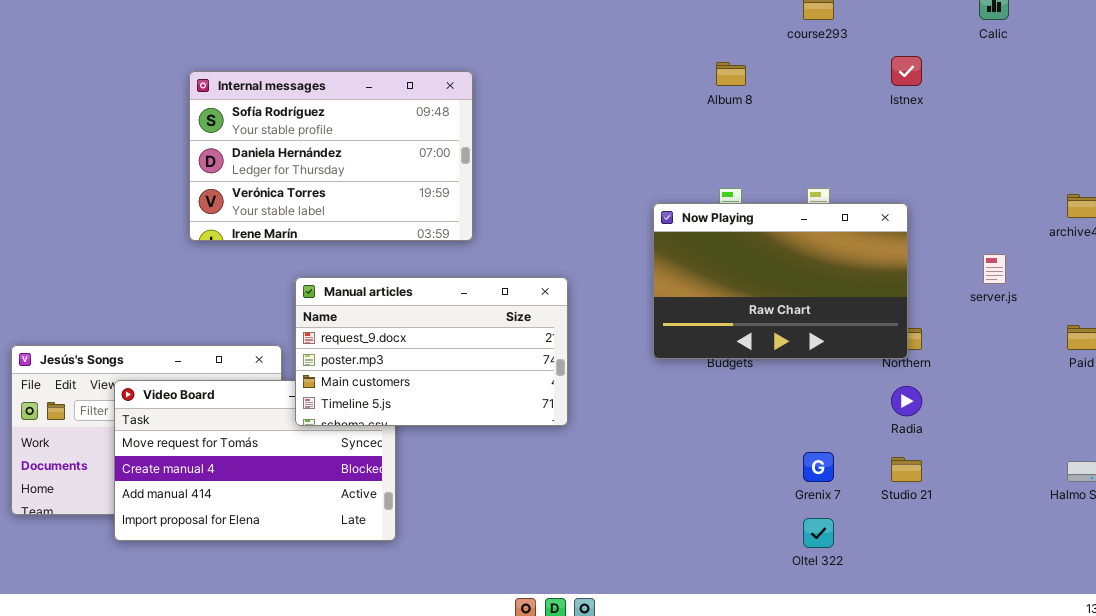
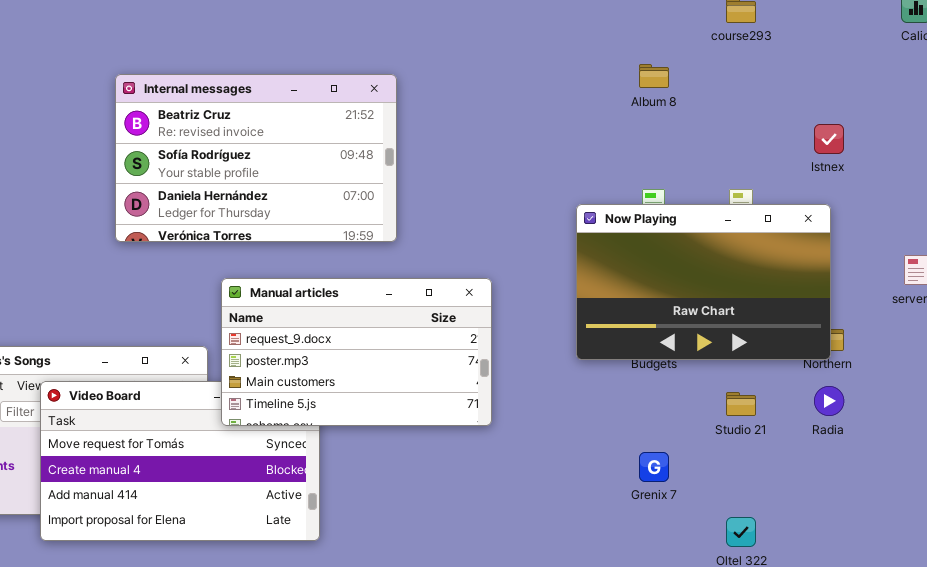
Istnex: [891,56,922,86] -> [814,124,844,154], moved
Internal messages: [189,71,473,241] -> [115,74,397,242], scrolled up 1 row
Grenix 7: [803,452,834,482] -> [639,452,669,482], moved
Studio 21: [891,457,922,482] -> [726,392,756,416], moved

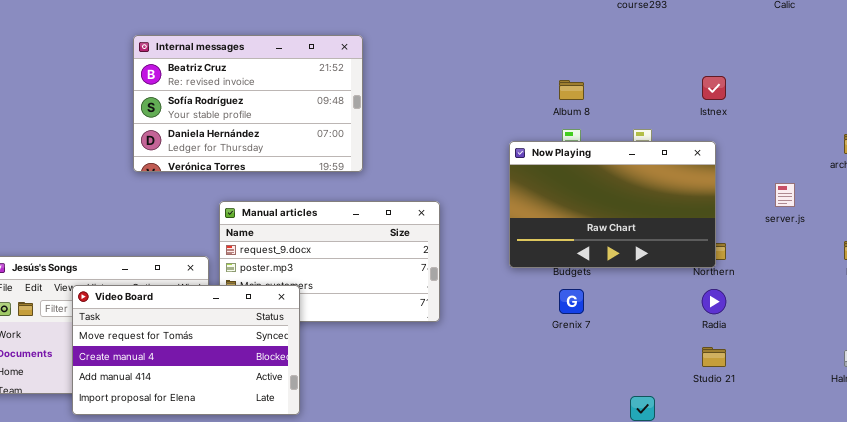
Album 8: [639,64,669,88] -> [559,80,584,100], moved
Video Board: [40,381,320,541] -> [72,285,300,415], raised
Studio 21: [726,392,756,416] -> [702,347,726,367], moved
Grenix 7: [639,452,669,482] -> [559,289,584,314], moved

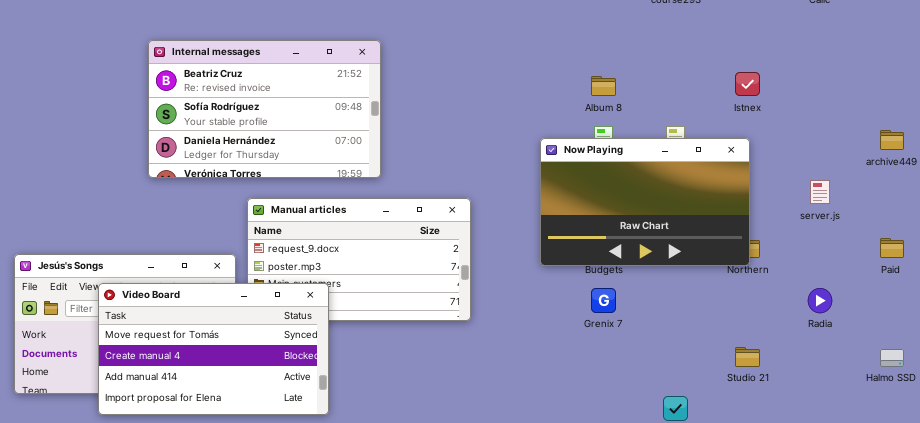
Internal messages: [133,35,363,172] -> [148,40,381,178], moved
Radia: [702,289,726,314] -> [808,288,832,313], moved

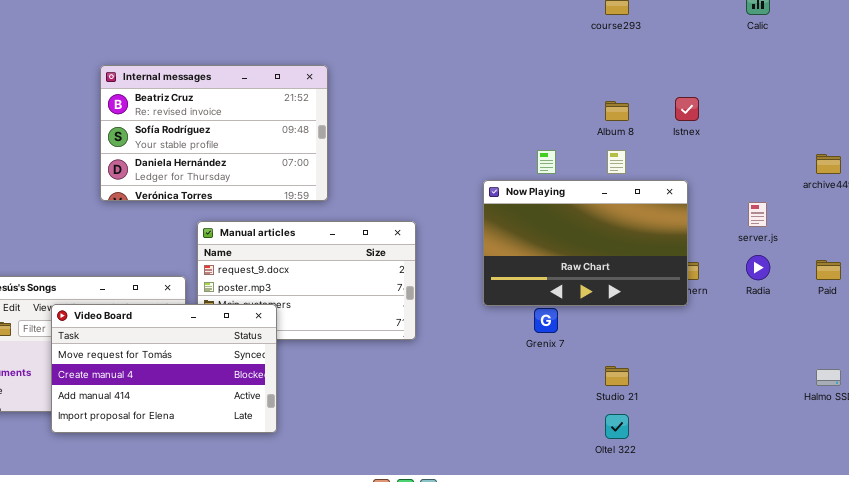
Album 8: [591,76,616,96] -> [605,101,629,121], moved
Now Playing: [540,138,750,266] -> [483,180,688,306], moved
Radia: [808,288,832,313] -> [746,255,770,280], moved
Studio 21: [735,347,760,367] -> [605,366,629,386], moved

